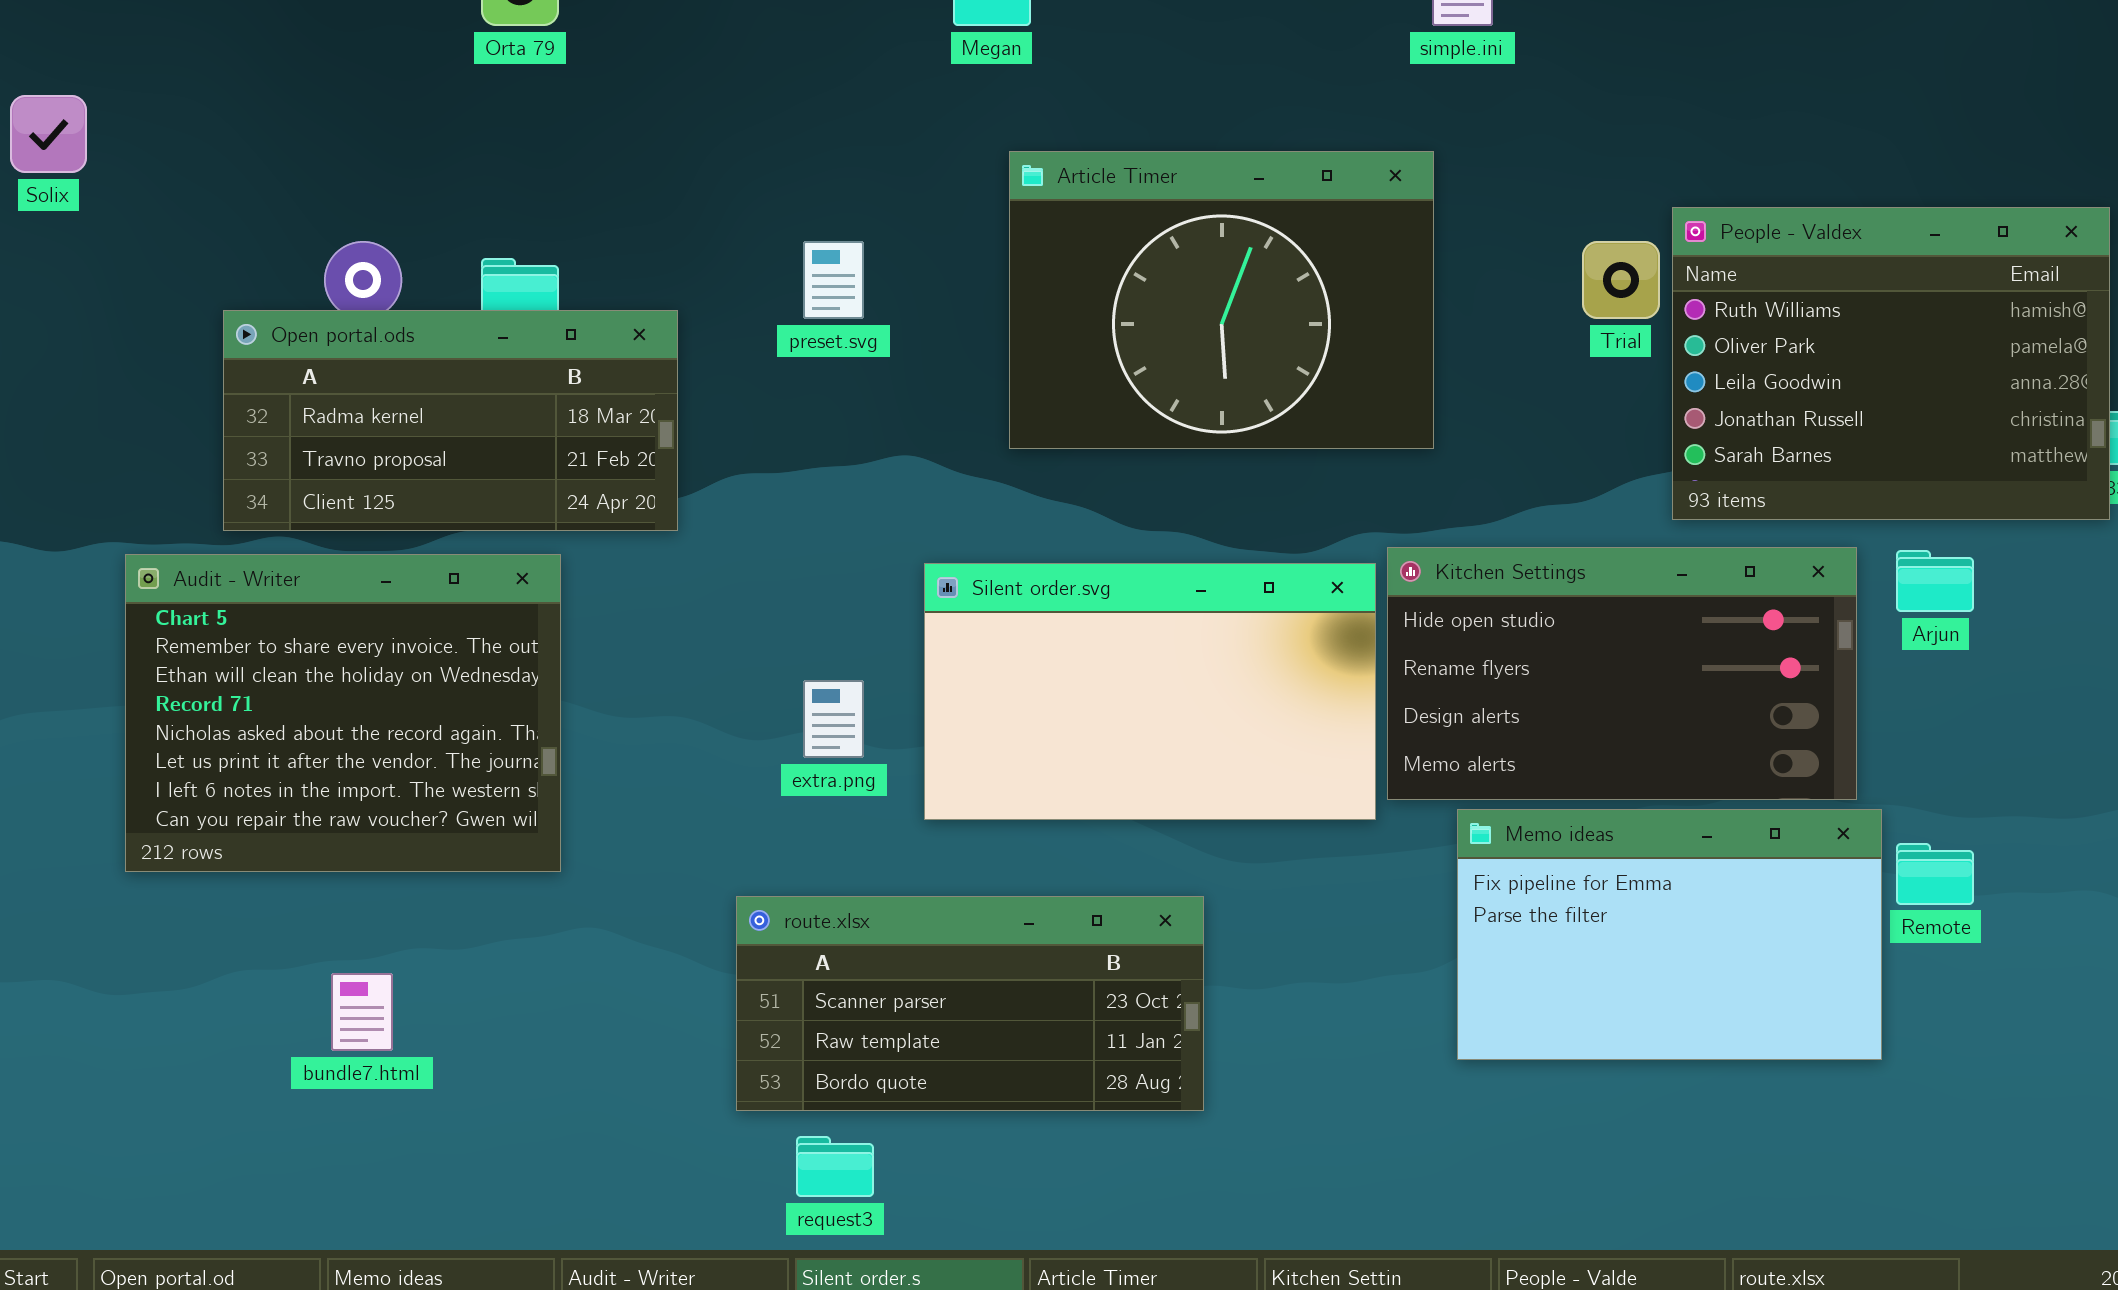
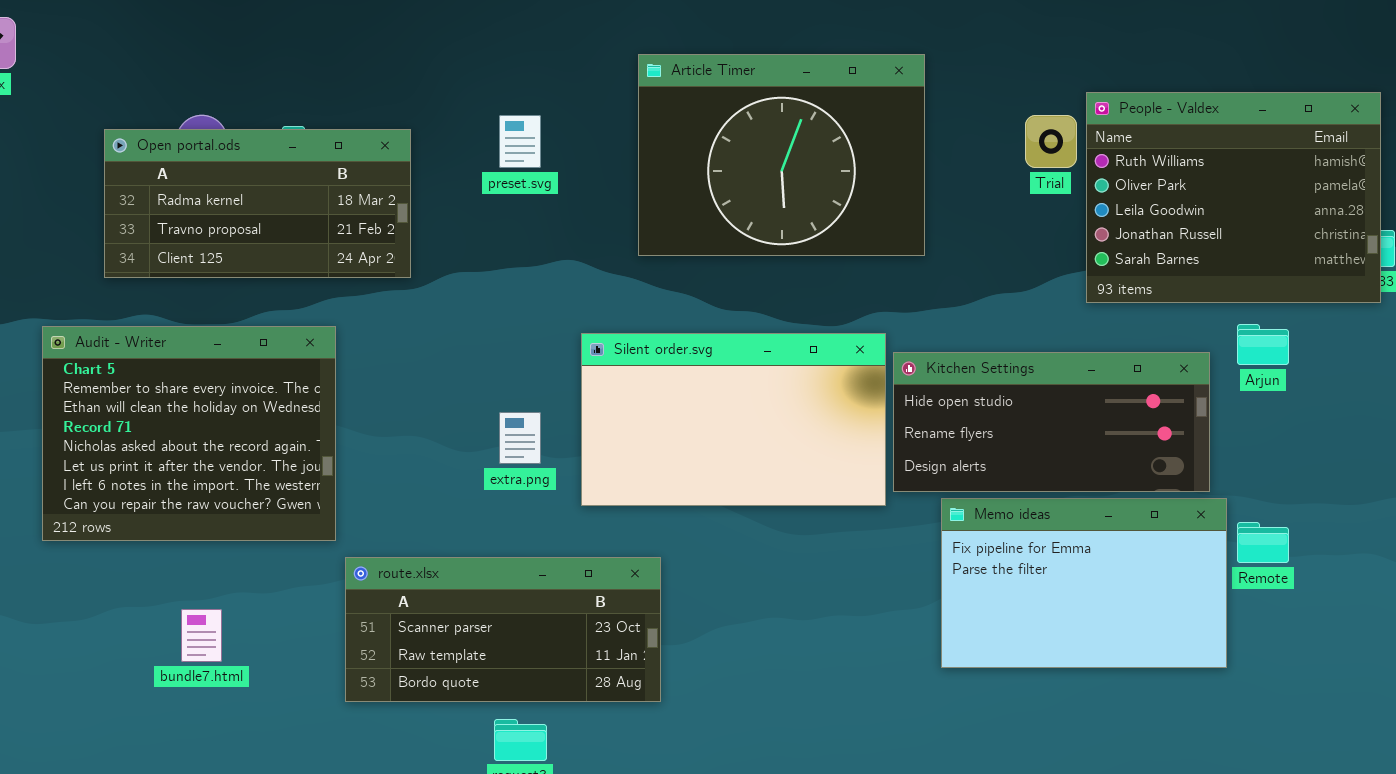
Open portal.ods: [223,310,678,531] -> [104,129,411,278], moved
Kitchen Settings: [1387,547,1857,800] -> [893,352,1210,492], resized
route.xlsx: [736,896,1204,1111] -> [345,557,661,702], moved

